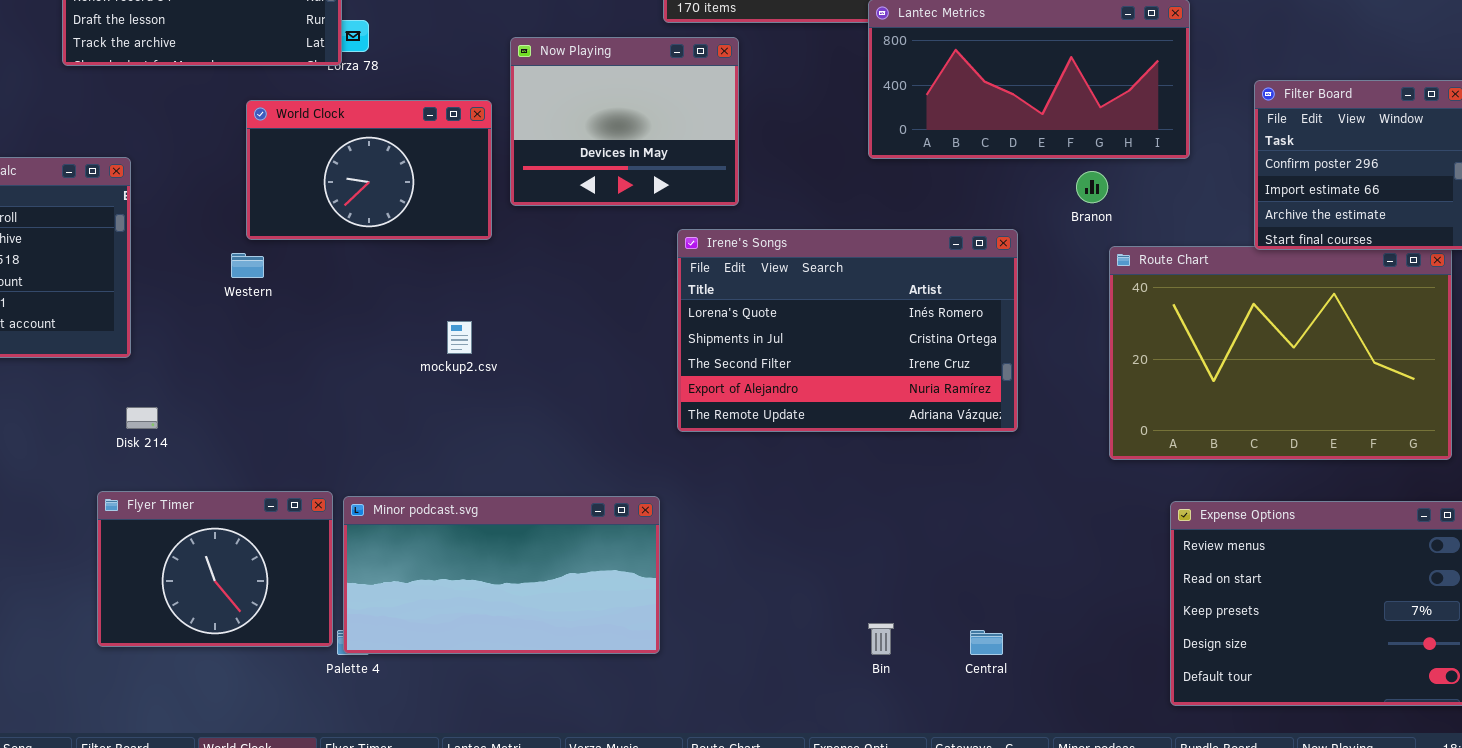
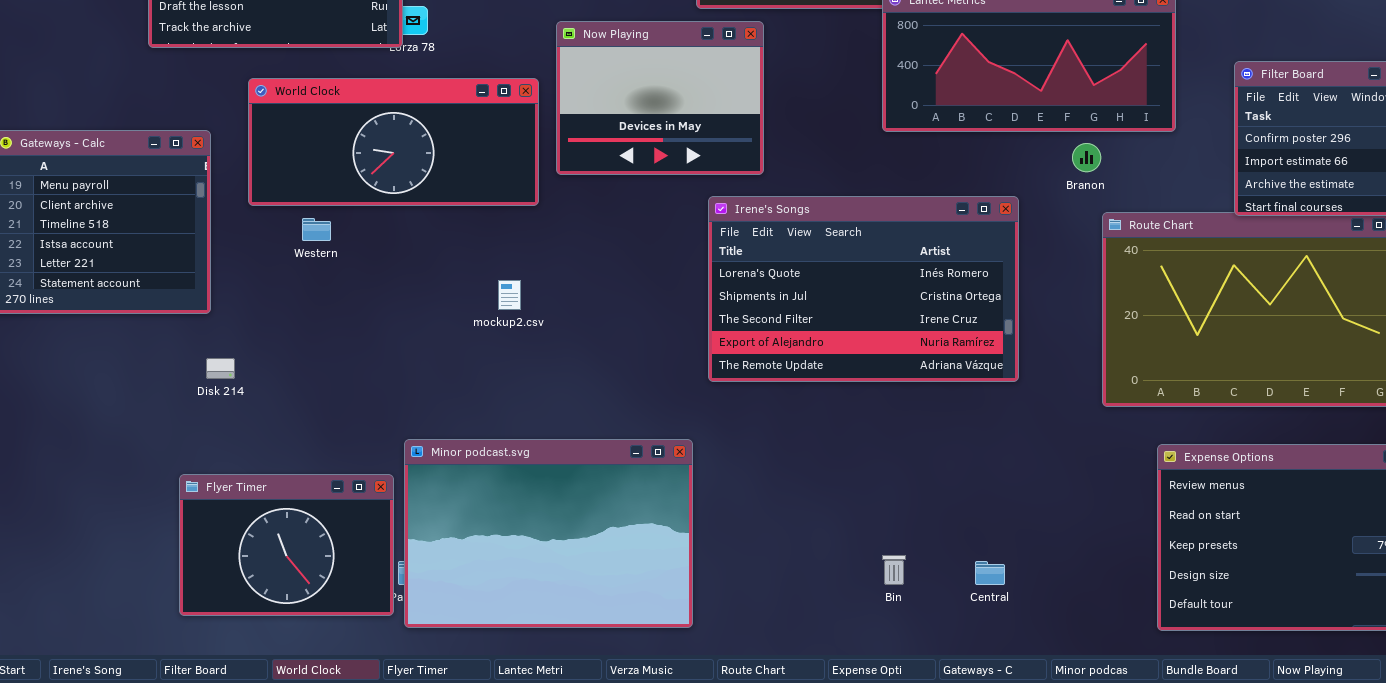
World Clock: [246,100,492,240] -> [248,78,539,206], resized
Flyer Timer: [97,491,333,647] -> [179,474,394,616], moved
Minor podcast.svg: [343,496,660,654] -> [404,439,693,628], resized

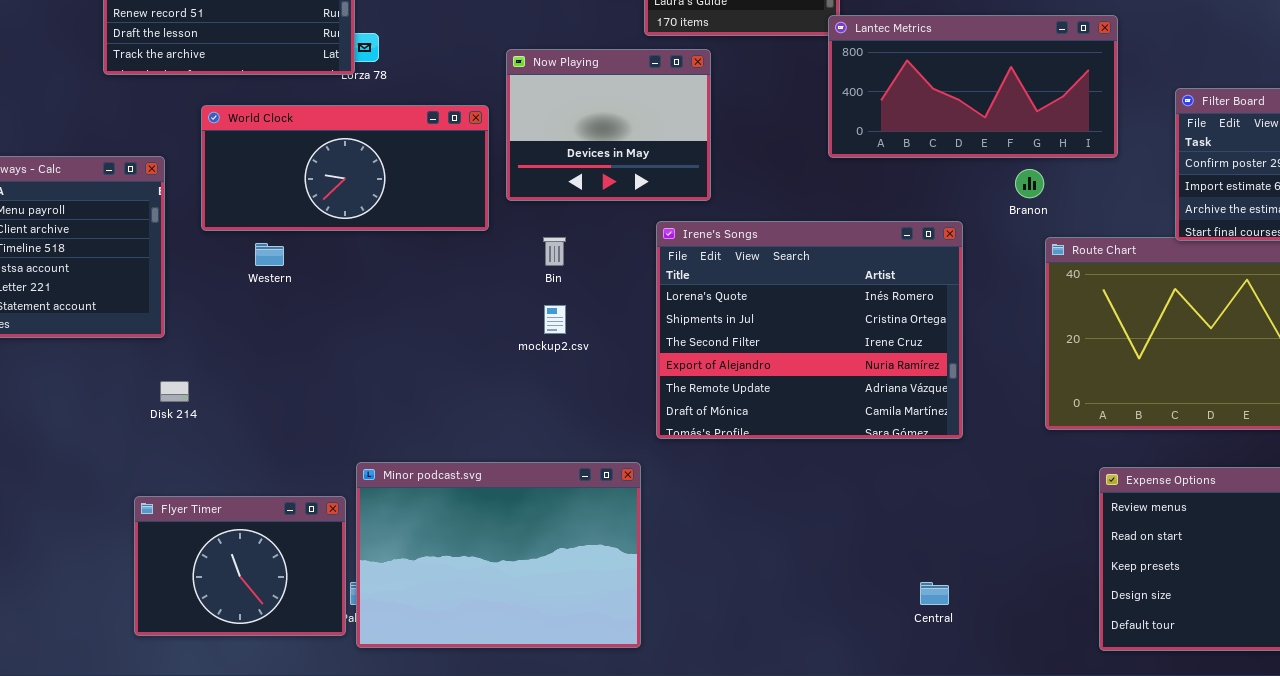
Irene's Songs: [708,196,1019,382] -> [656,221,963,439], resized
mockup2.csv: [498,280,521,310] -> [544,305,566,334], moved
Bin: [882,555,906,585] -> [543,237,566,266], moved

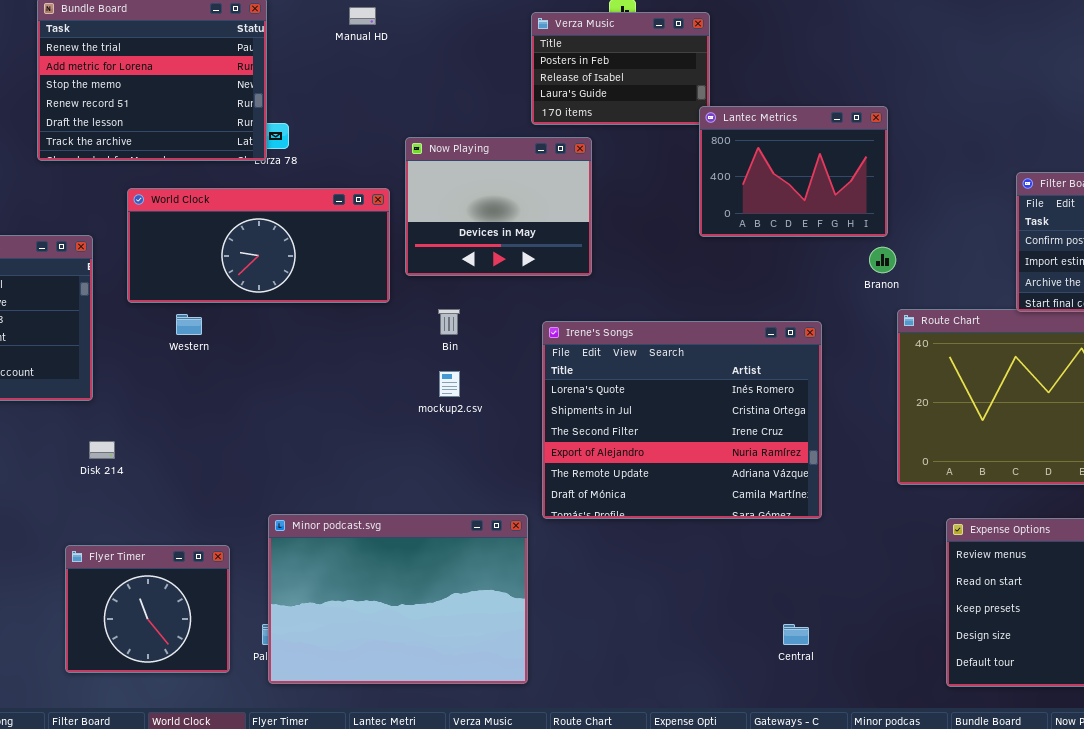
Lantec Metrics: [828,15,1118,158] -> [699,106,888,237], resized
Irene's Songs: [656,221,963,439] -> [542,321,822,519], moved
Flyer Timer: [134,496,346,636] -> [65,545,230,673], resized

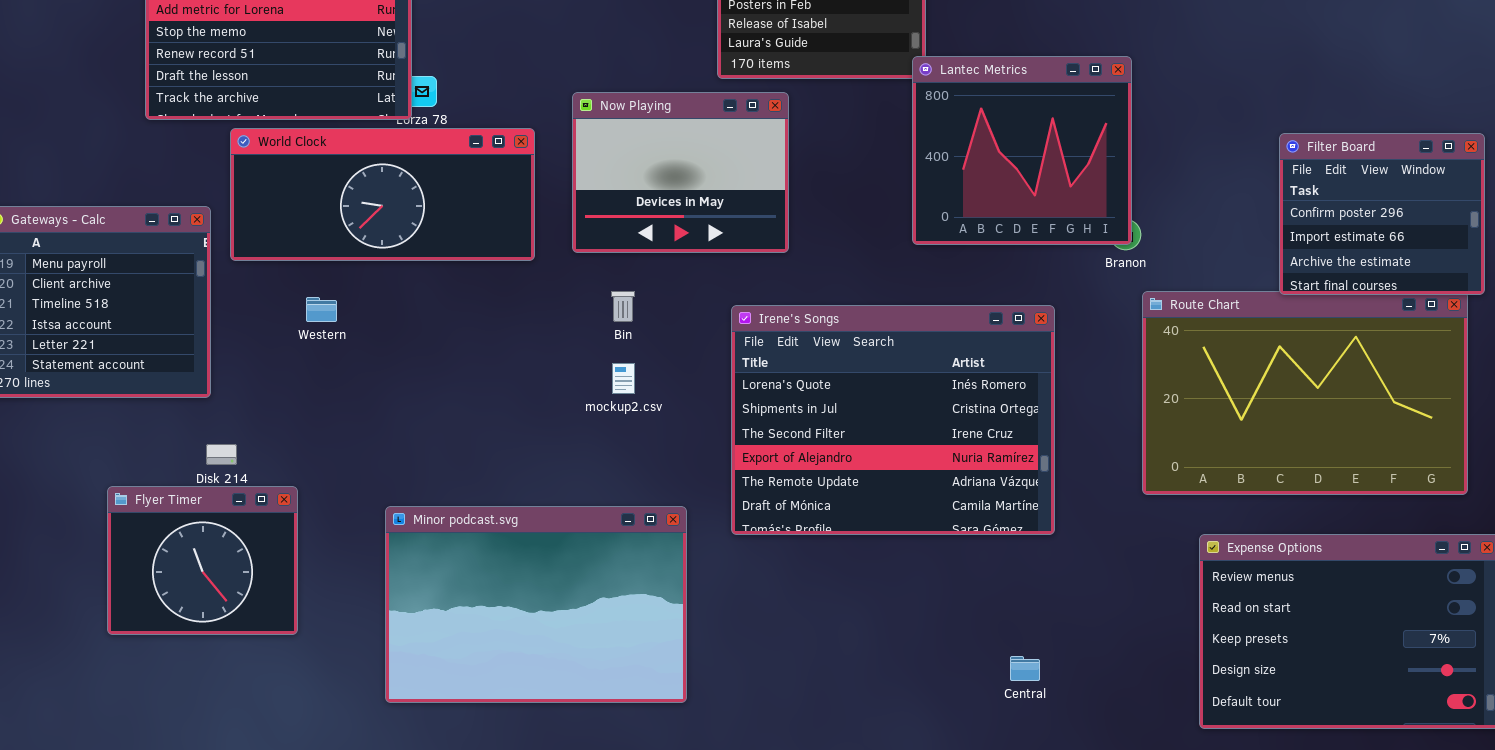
Lantec Metrics: [699,106,888,237] -> [912,56,1132,245], resized
World Clock: [127,188,390,303] -> [230,128,535,261], moved
Minor podcast.svg: [268,514,528,684] -> [385,506,687,703], moved
Flyer Timer: [65,545,230,673] -> [107,486,298,635], moved

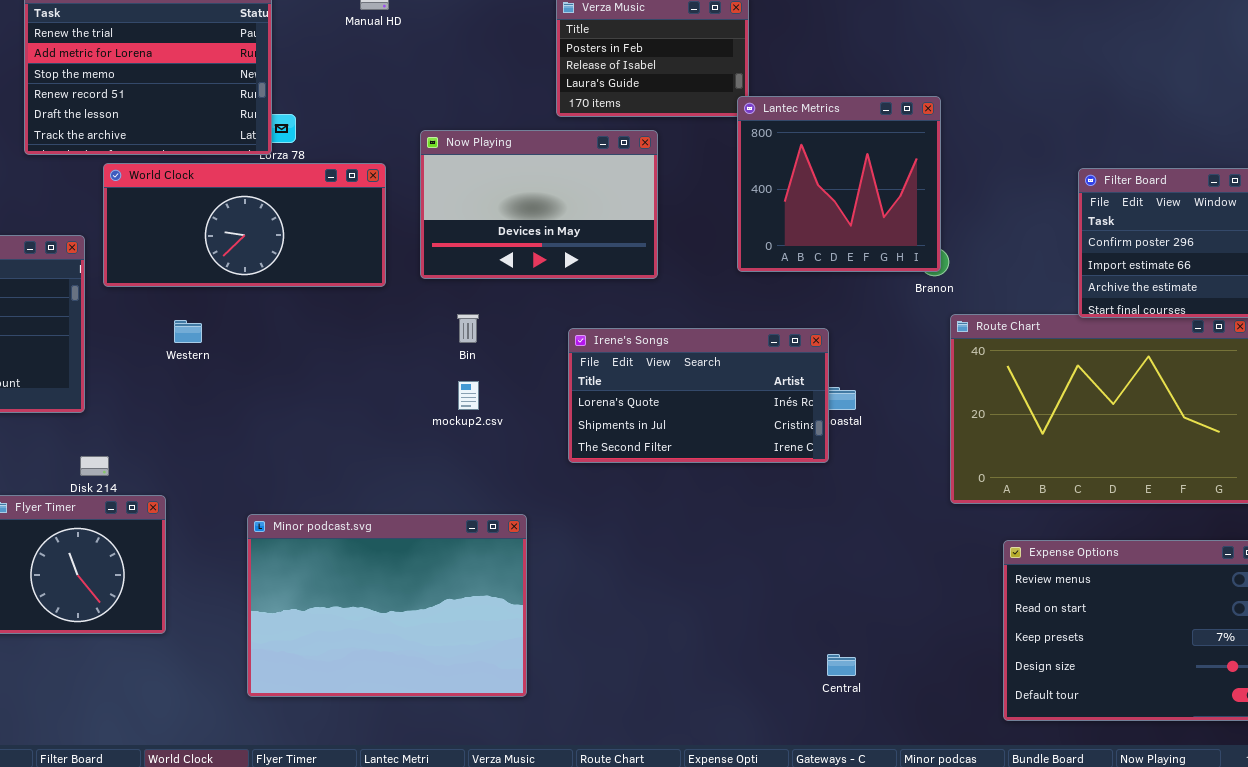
Now Playing: [572,92,789,253] -> [420,130,658,279], resized
Irene's Songs: [731,305,1055,535] -> [568,328,829,463], resized

